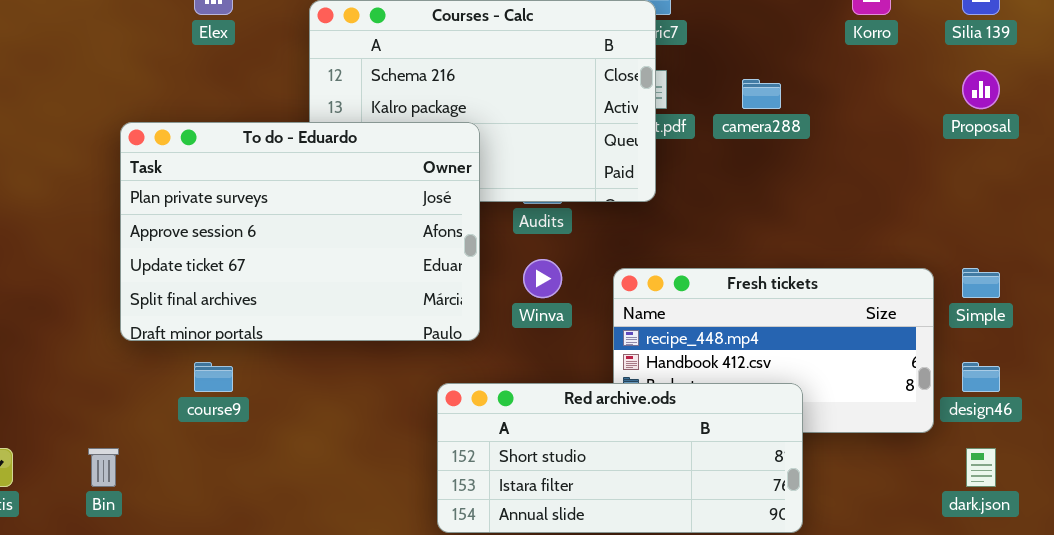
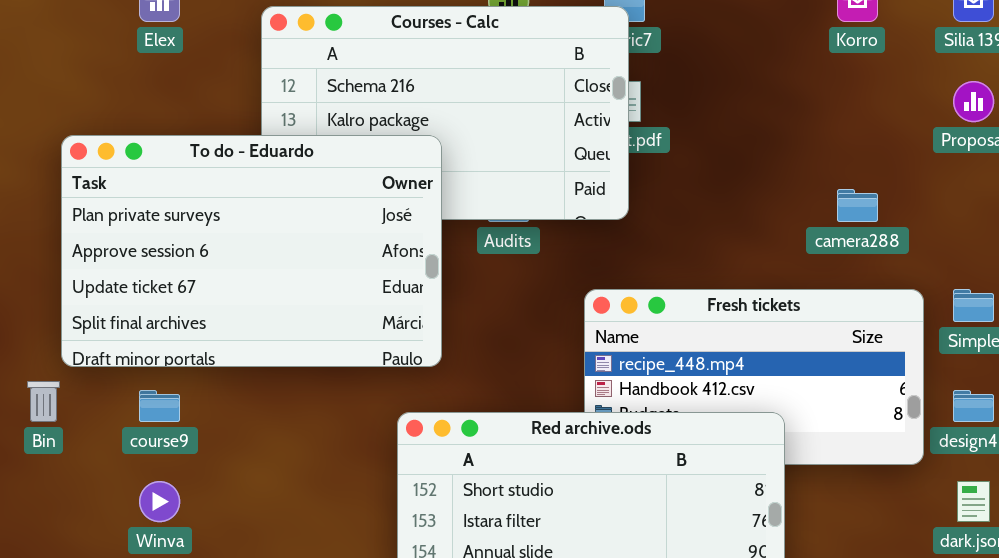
camera288: [742,79,781,109] -> [837,189,878,222], moved
Winva: [523,259,562,298] -> [139,481,180,522], moved
Bin: [88,448,119,487] -> [27,381,60,422], moved

